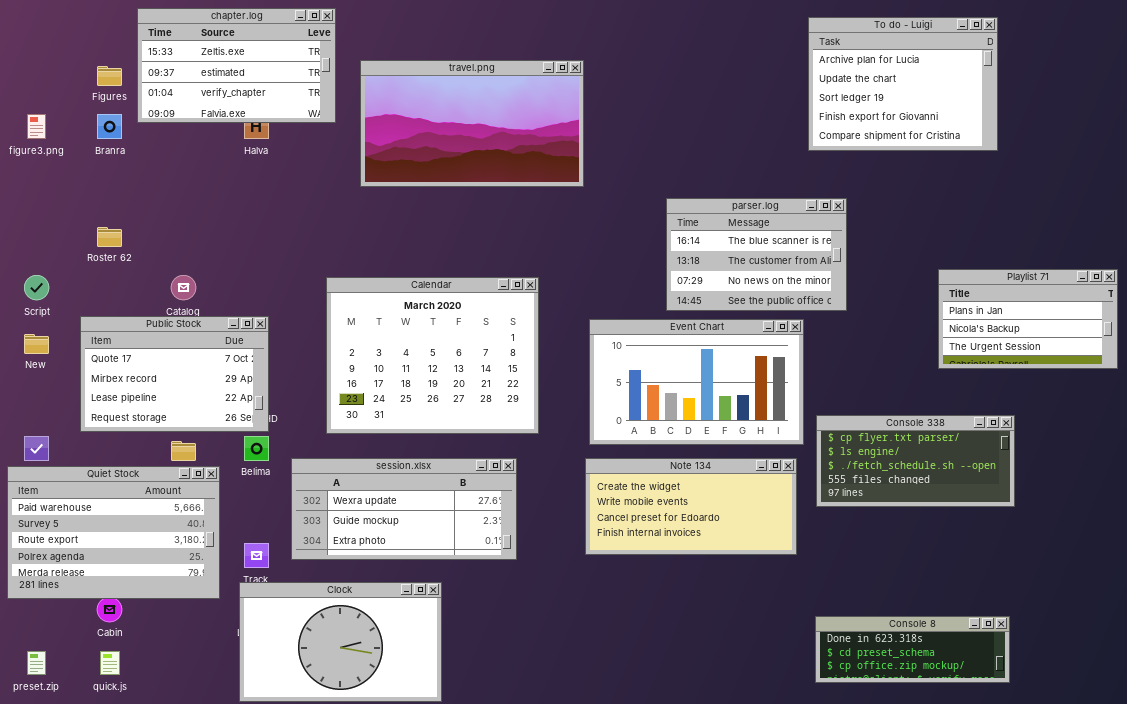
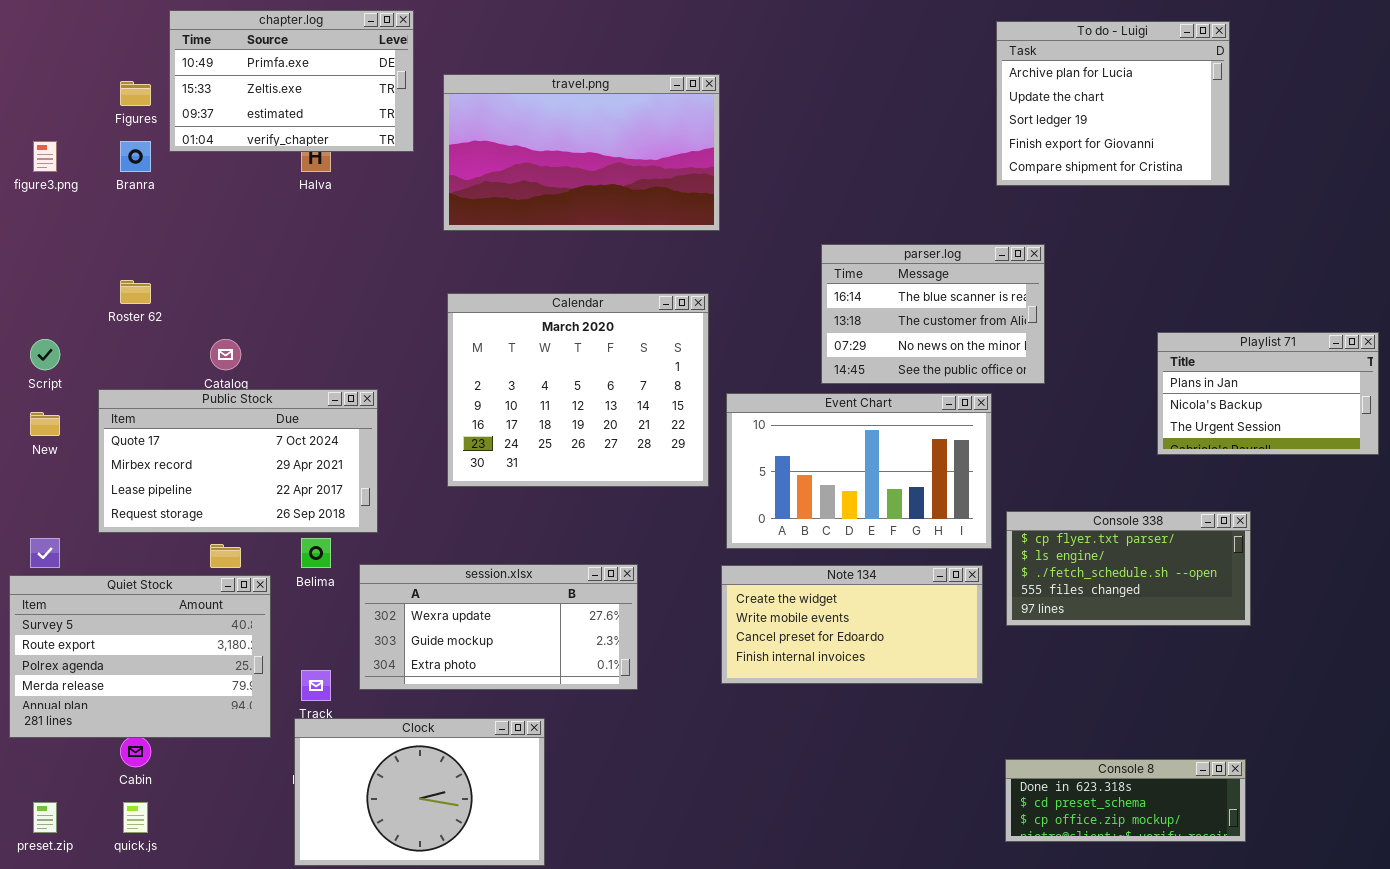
chapter.log: [137,8,336,123] -> [169,10,414,152], scrolled up 1 row
Calendar: [326,277,539,434] -> [447,293,709,487], moved
Public Stock: [80,316,269,432] -> [98,389,378,533], resized
Quiet Stock: [7,466,220,599] -> [9,575,271,738], scrolled down 1 row

